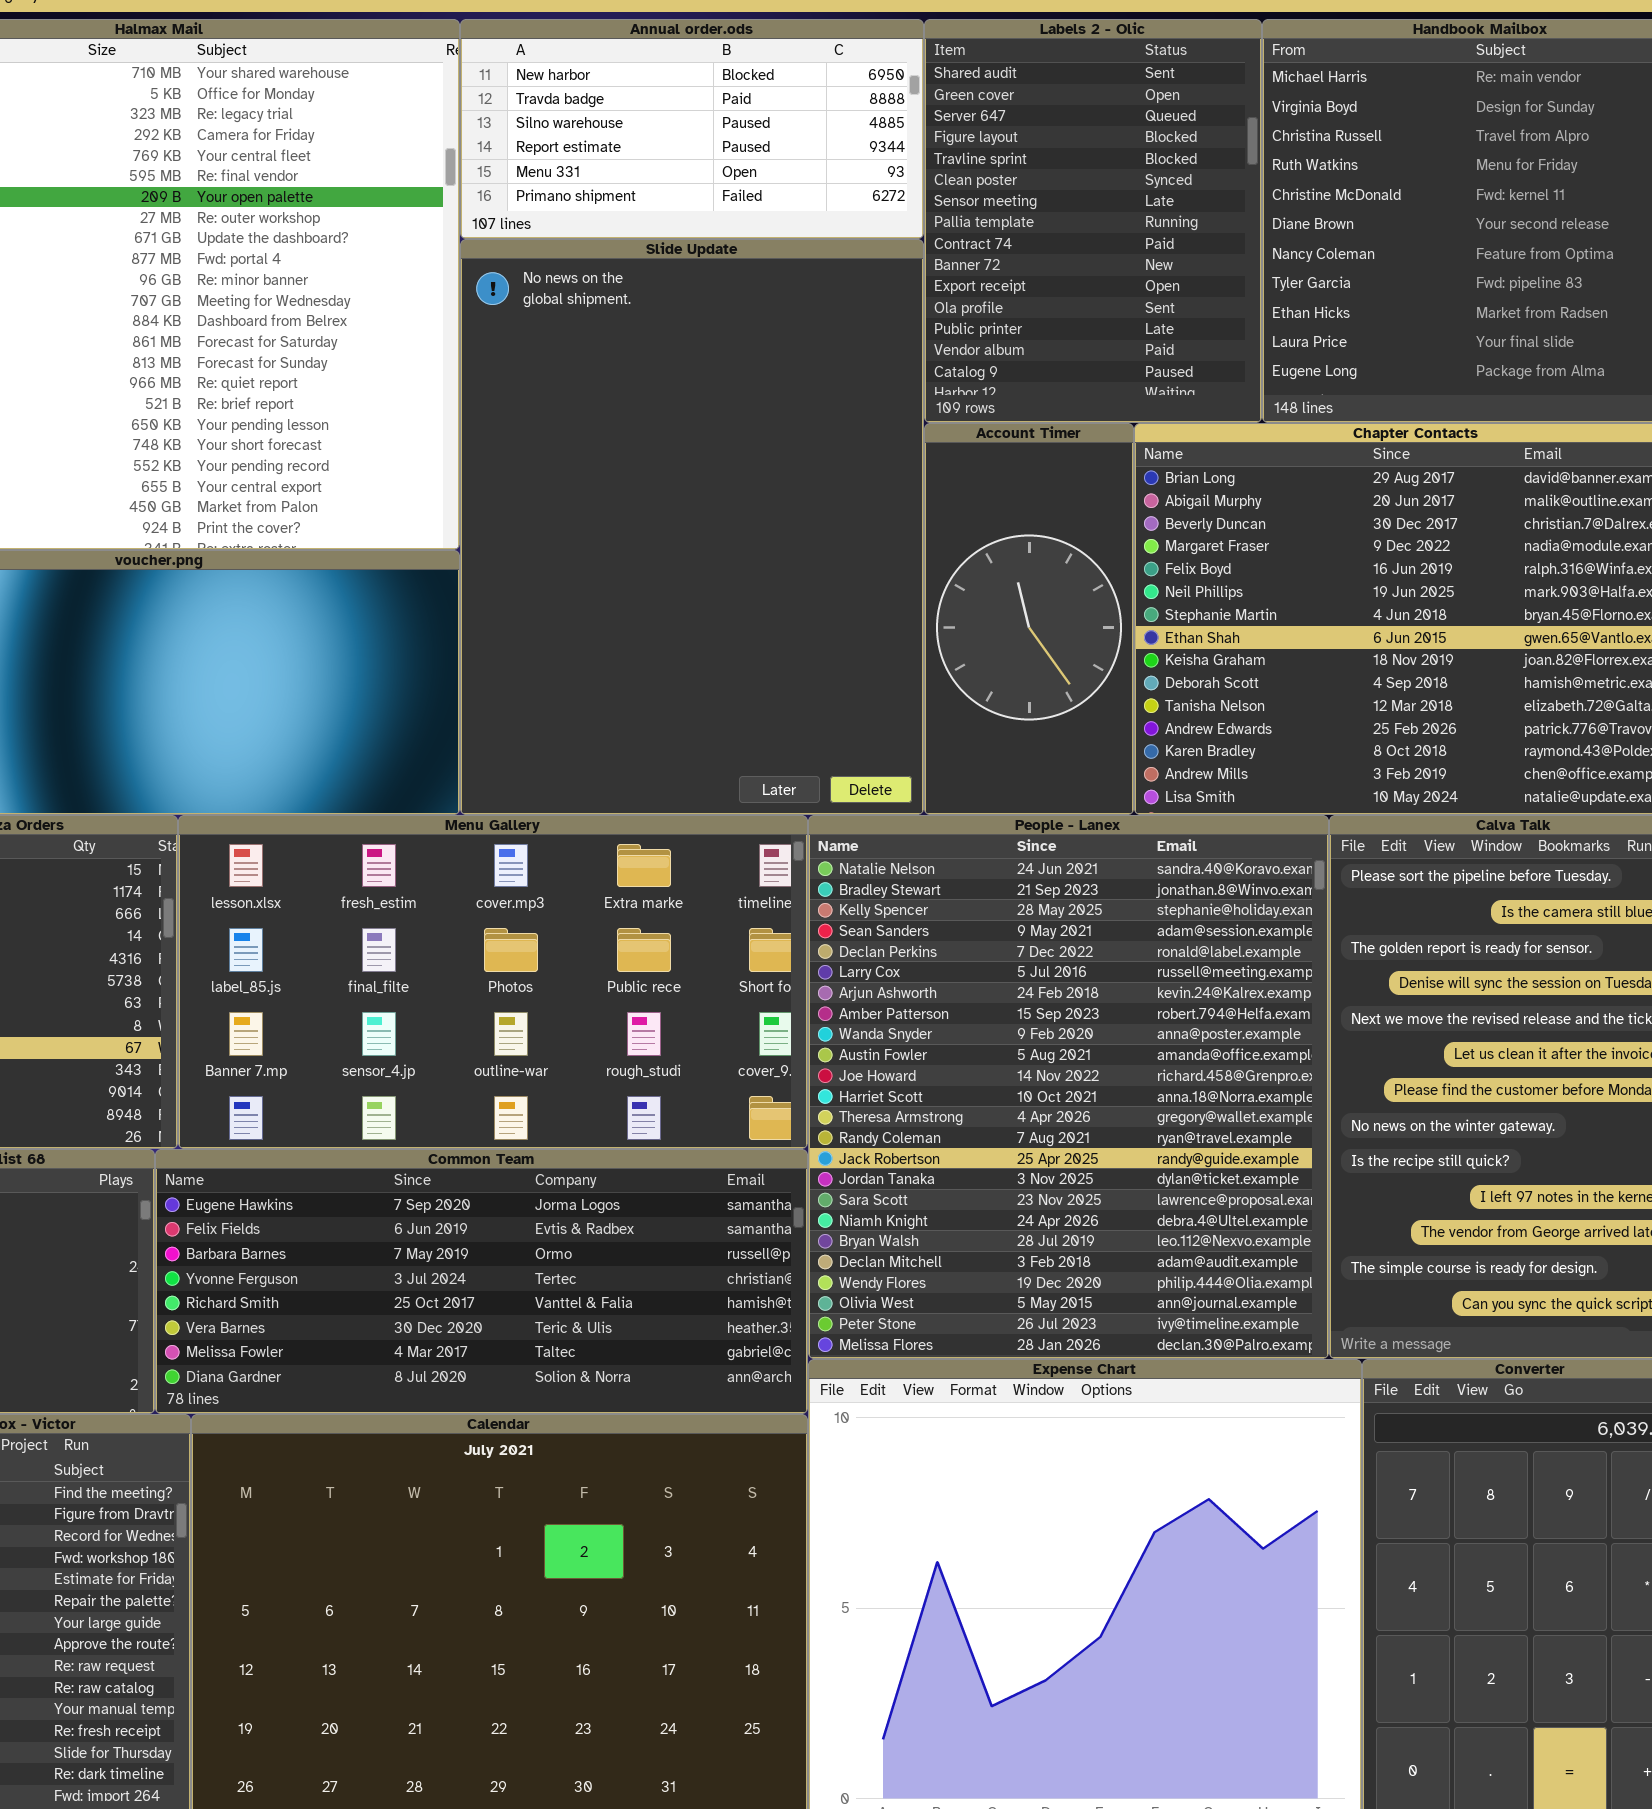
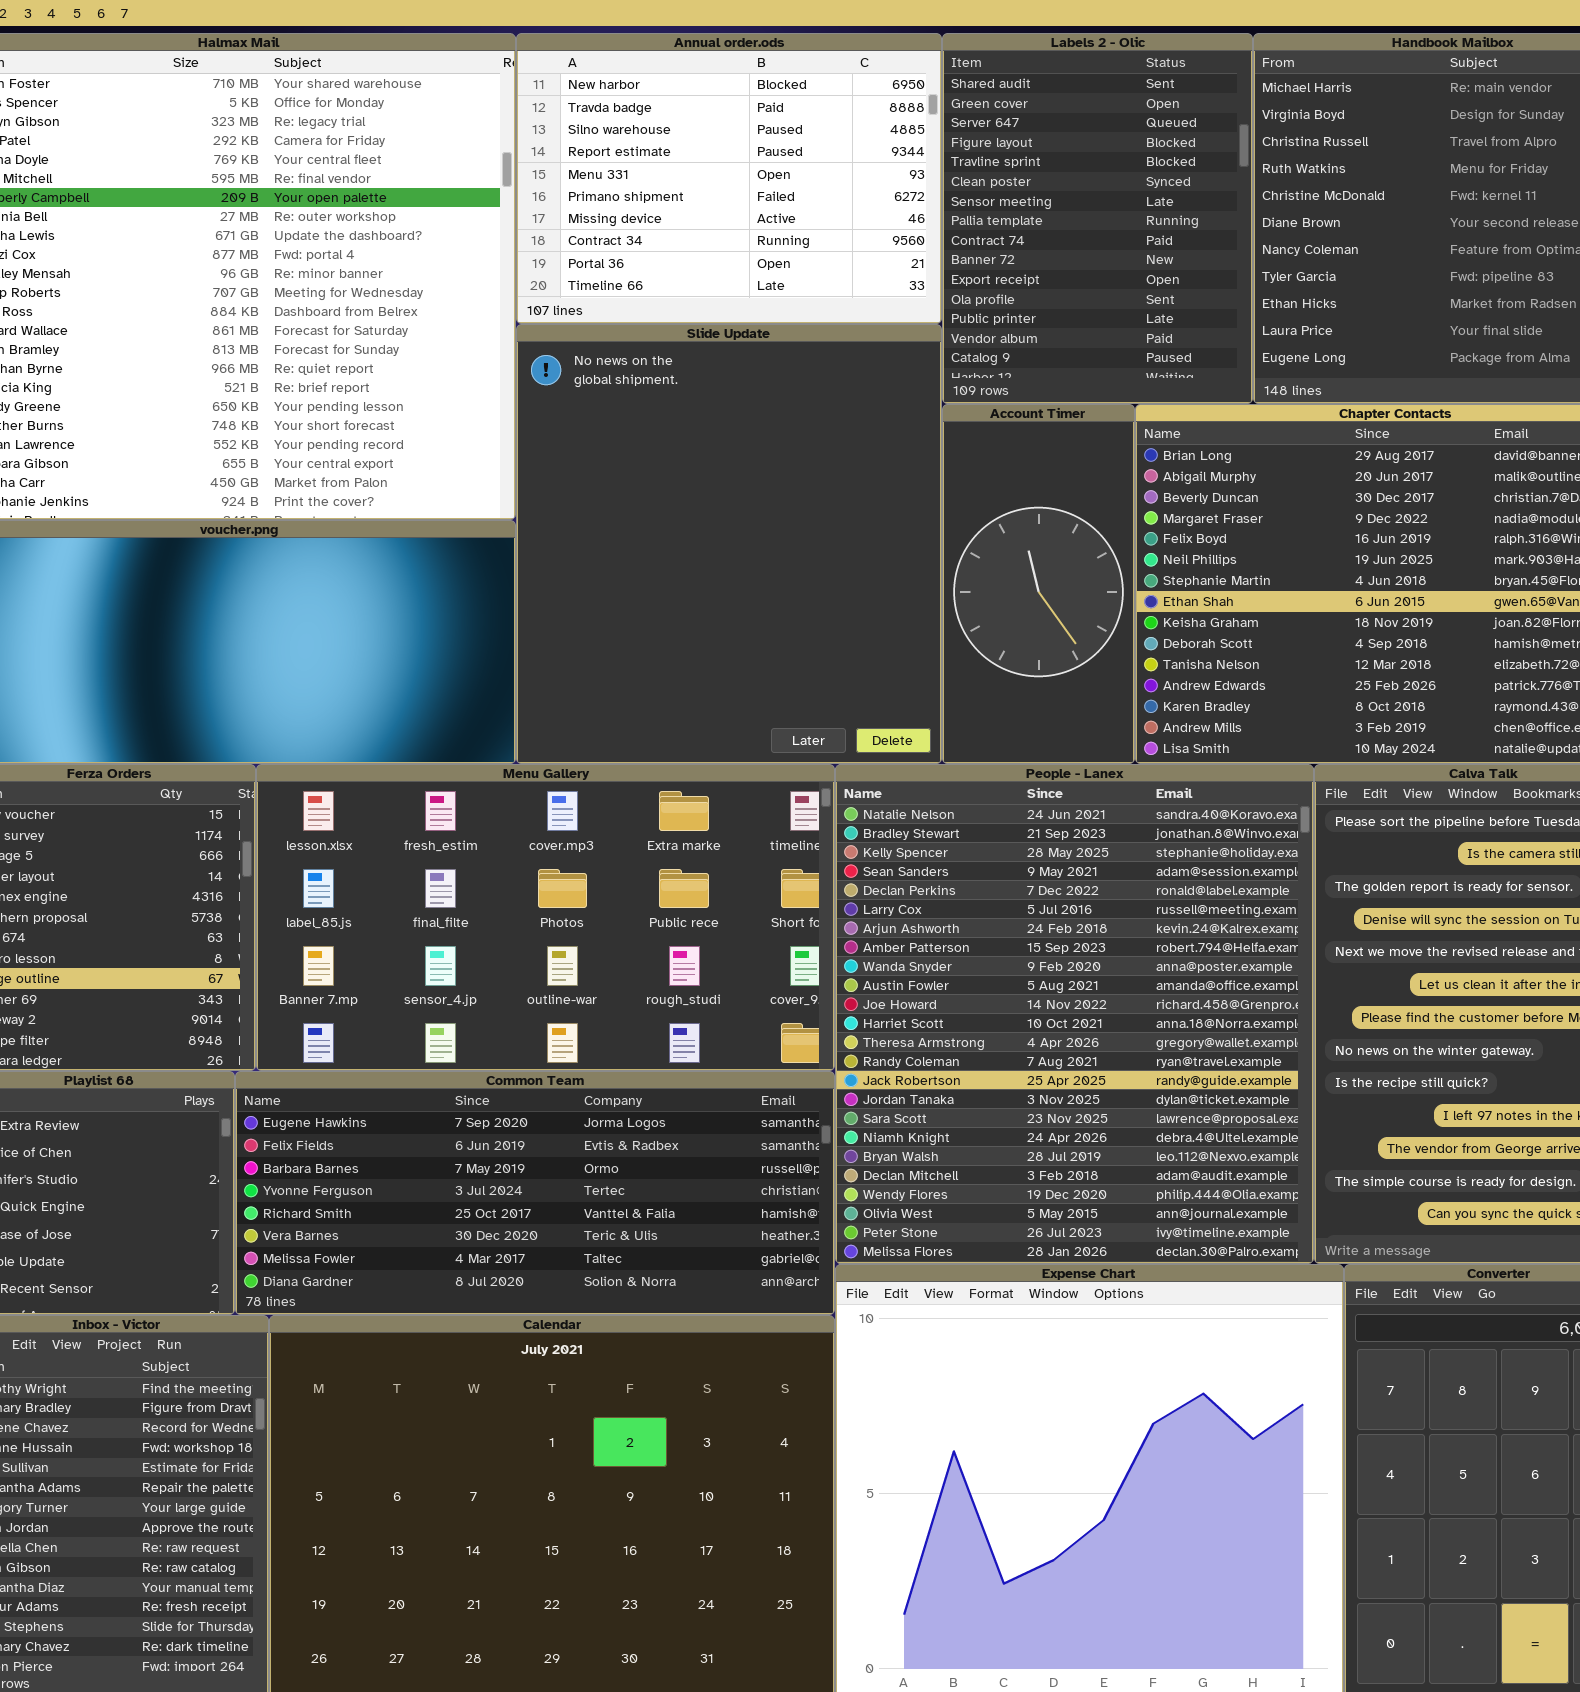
Annual order.ods: [460,19,924,239] -> [516,33,942,324], resized
Slide Update: [460,239,924,815] -> [516,324,942,764], resized

